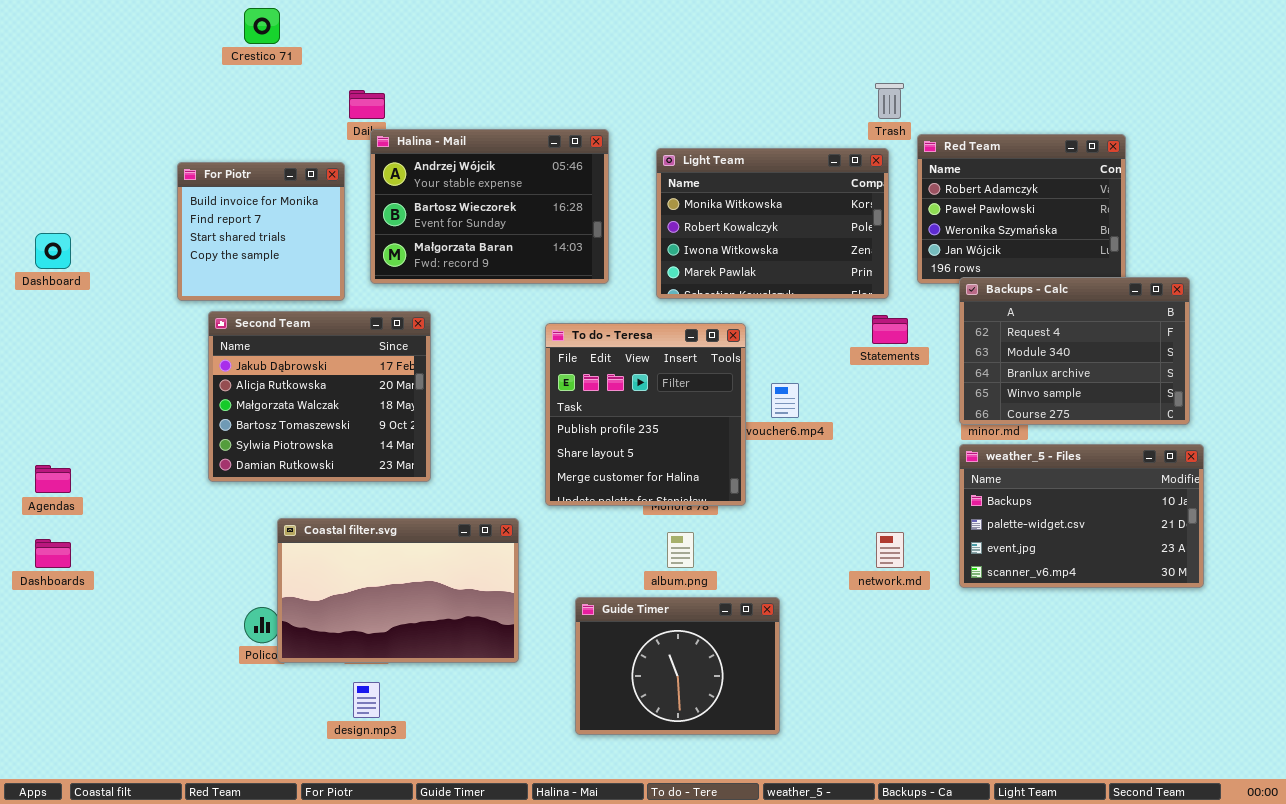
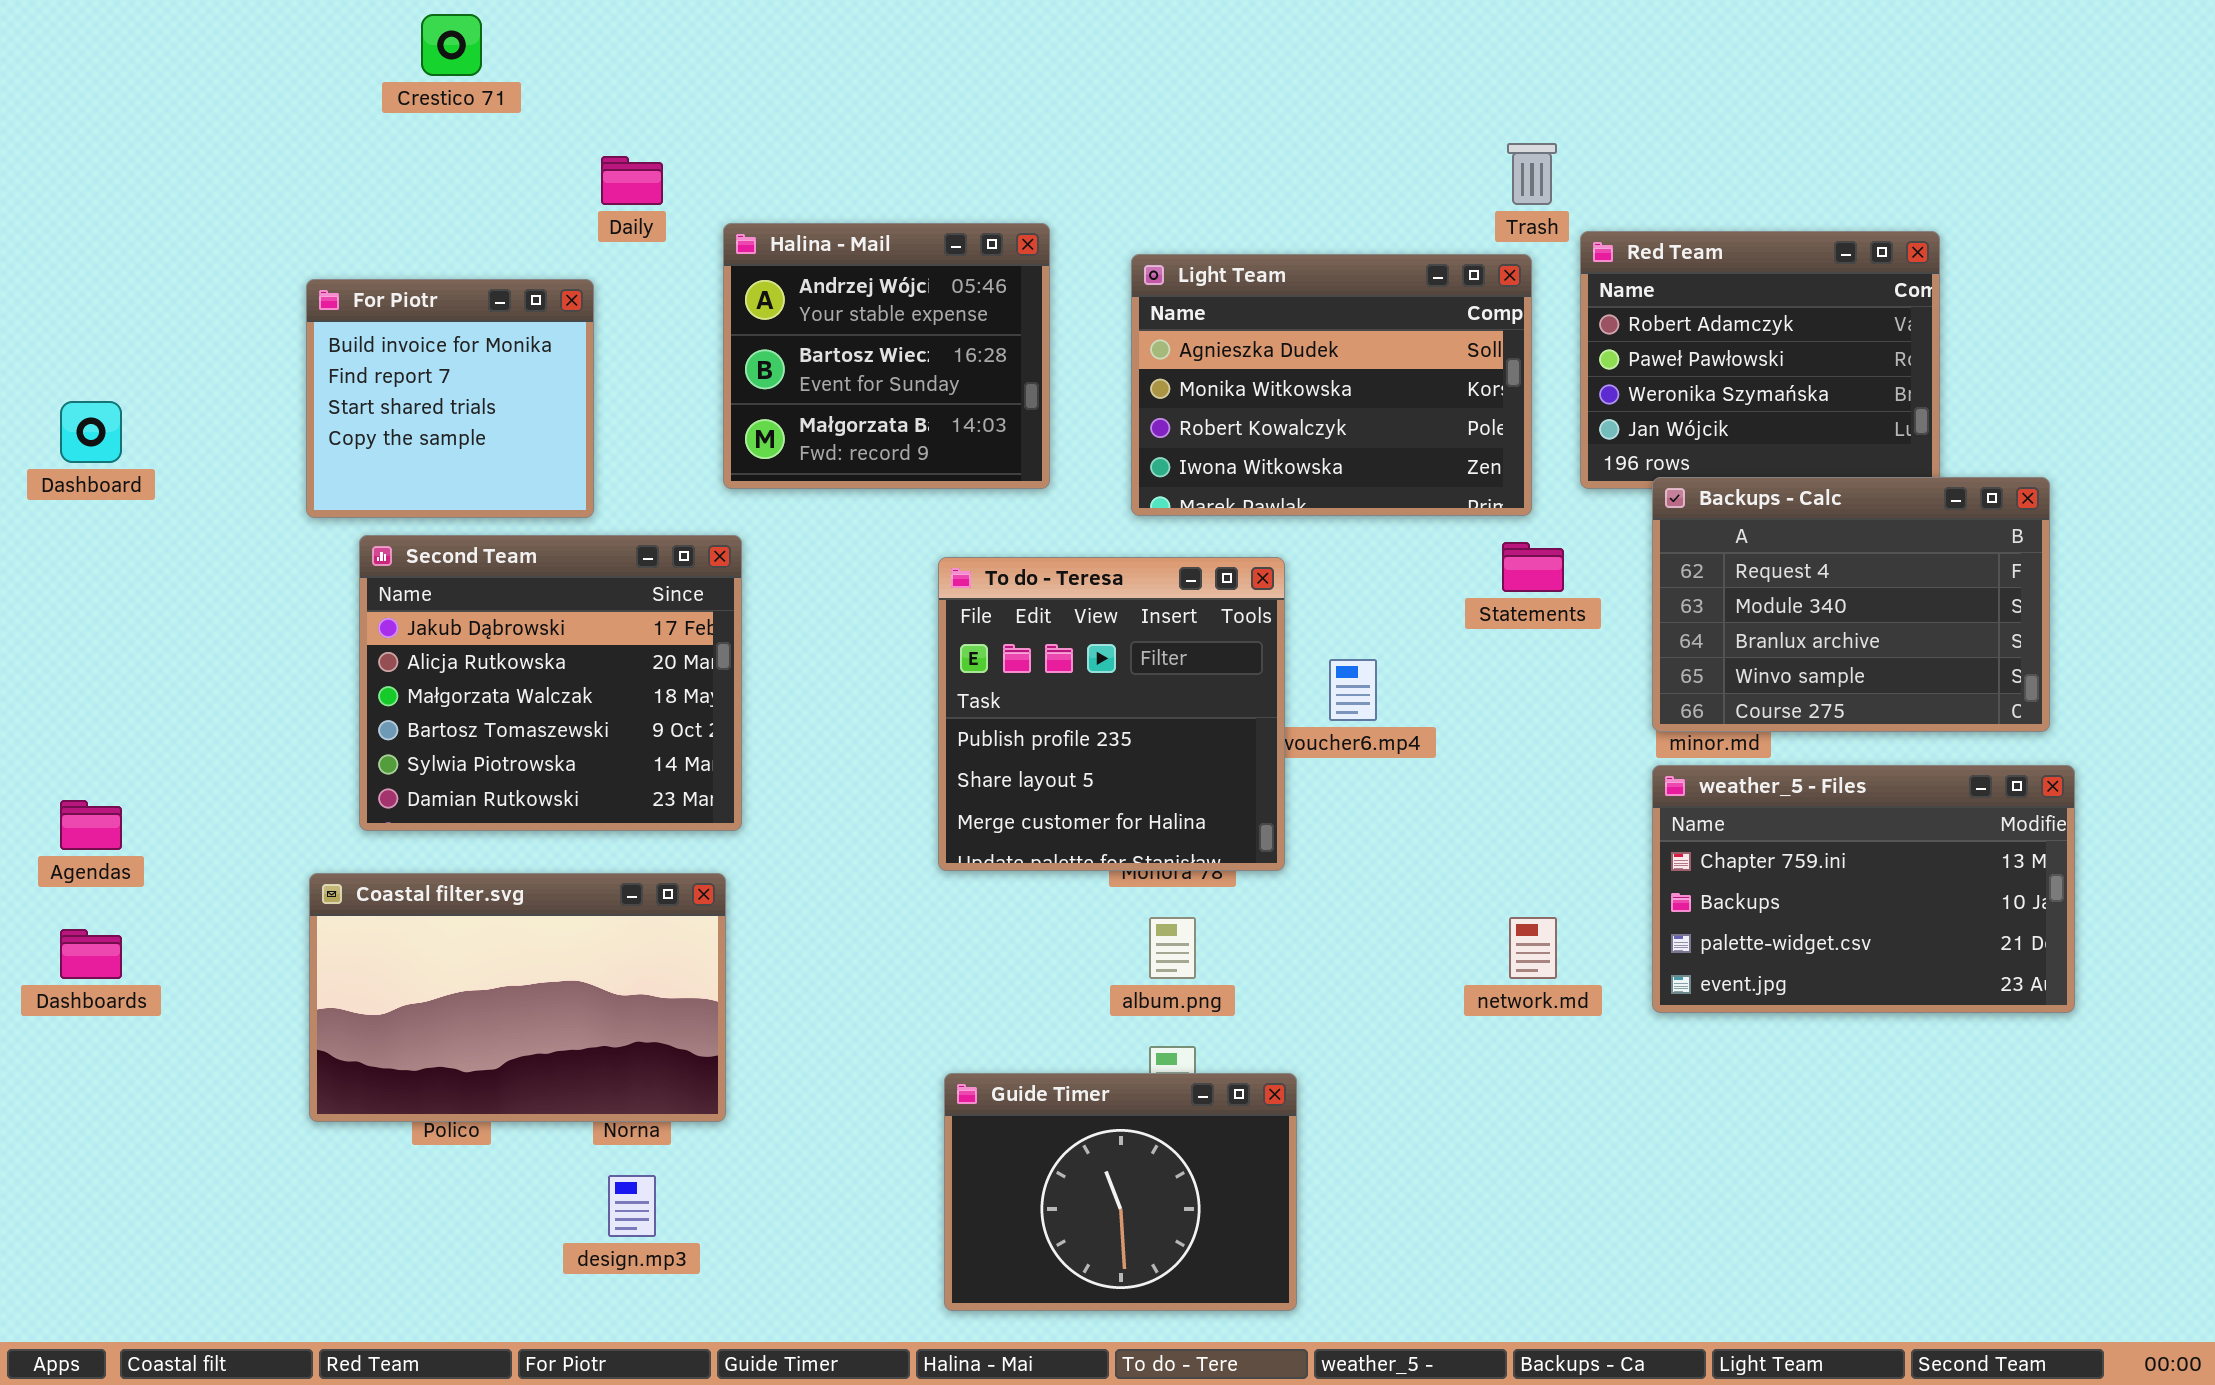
Halina - Mail: [370,129,609,284] -> [723,223,1050,489], resized
Light Team: [656,148,889,299] -> [1131,254,1532,516], scrolled up 1 row
weather_5 - Files: [959,444,1204,588] -> [1652,765,2075,1013], scrolled up 1 row
Coastal filter.svg: [277,518,519,663] -> [309,873,726,1122], moved
Guide Timer: [575,597,780,735] -> [944,1073,1297,1311], moved

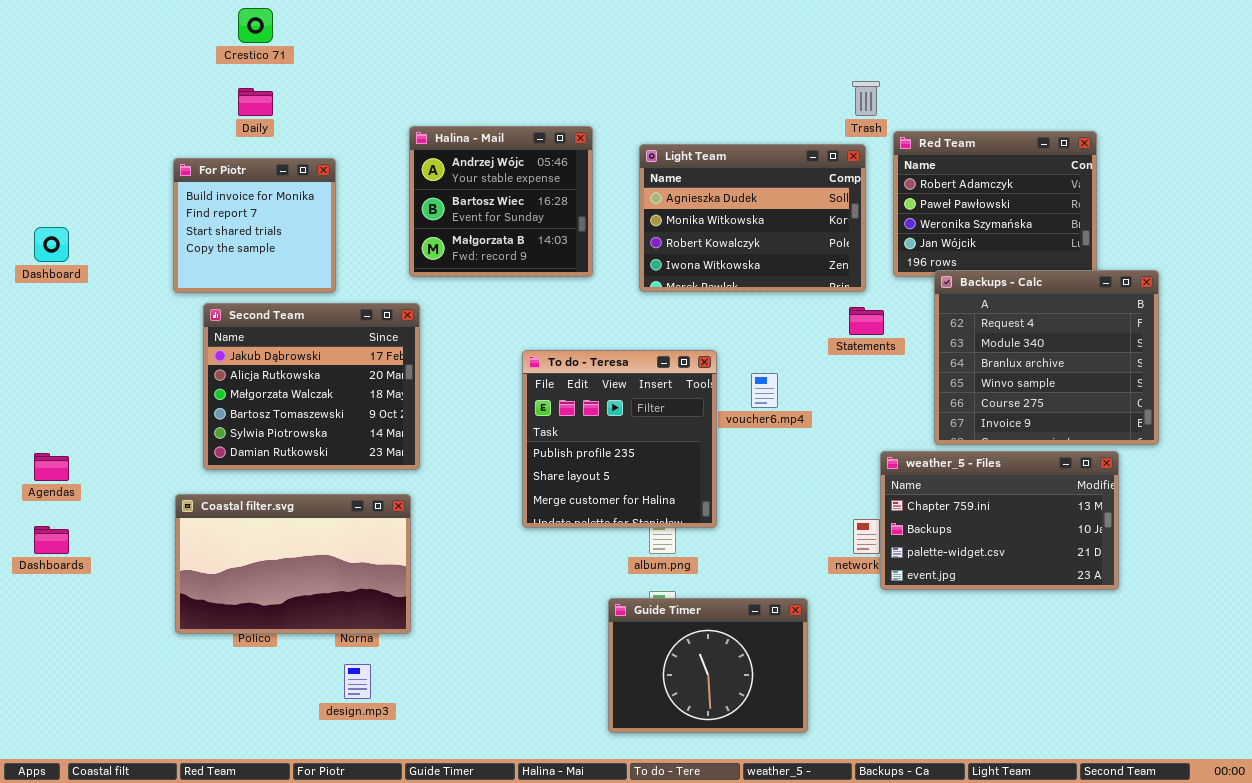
Daily: [601,156,663,205] -> [238,88,273,116], moved
Backups - Calc: [1652,477,2050,732] -> [934,270,1159,445], resized
To do - Teresa: [938,557,1285,871] -> [522,350,717,528], moved
weather_5 - Files: [1652,765,2075,1013] -> [880,451,1119,590], moved
Guide Timer: [944,1073,1297,1311] -> [608,598,808,733], moved

